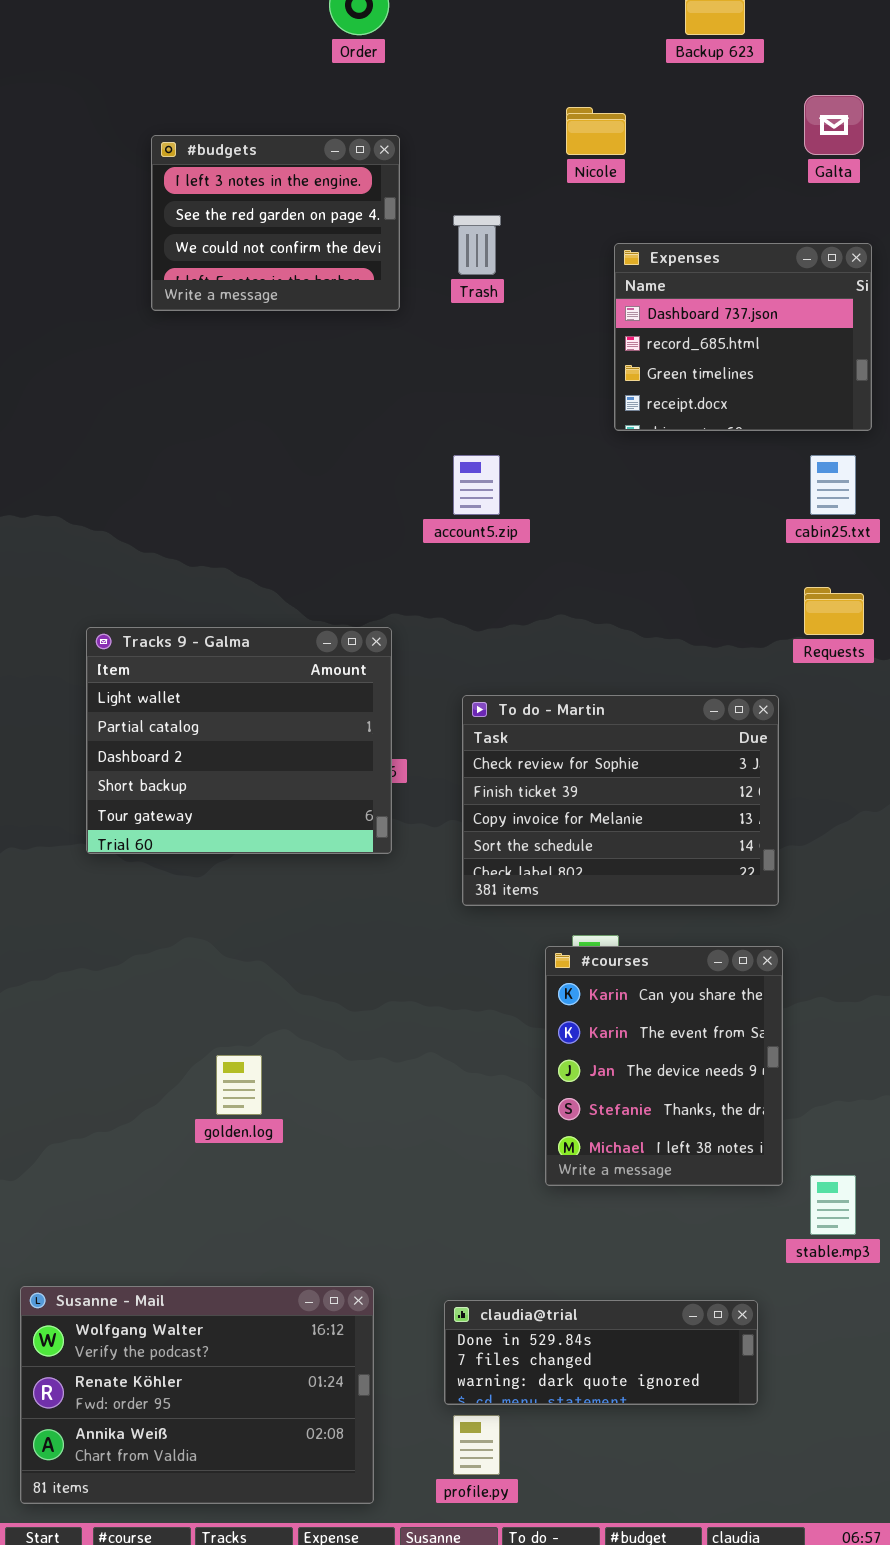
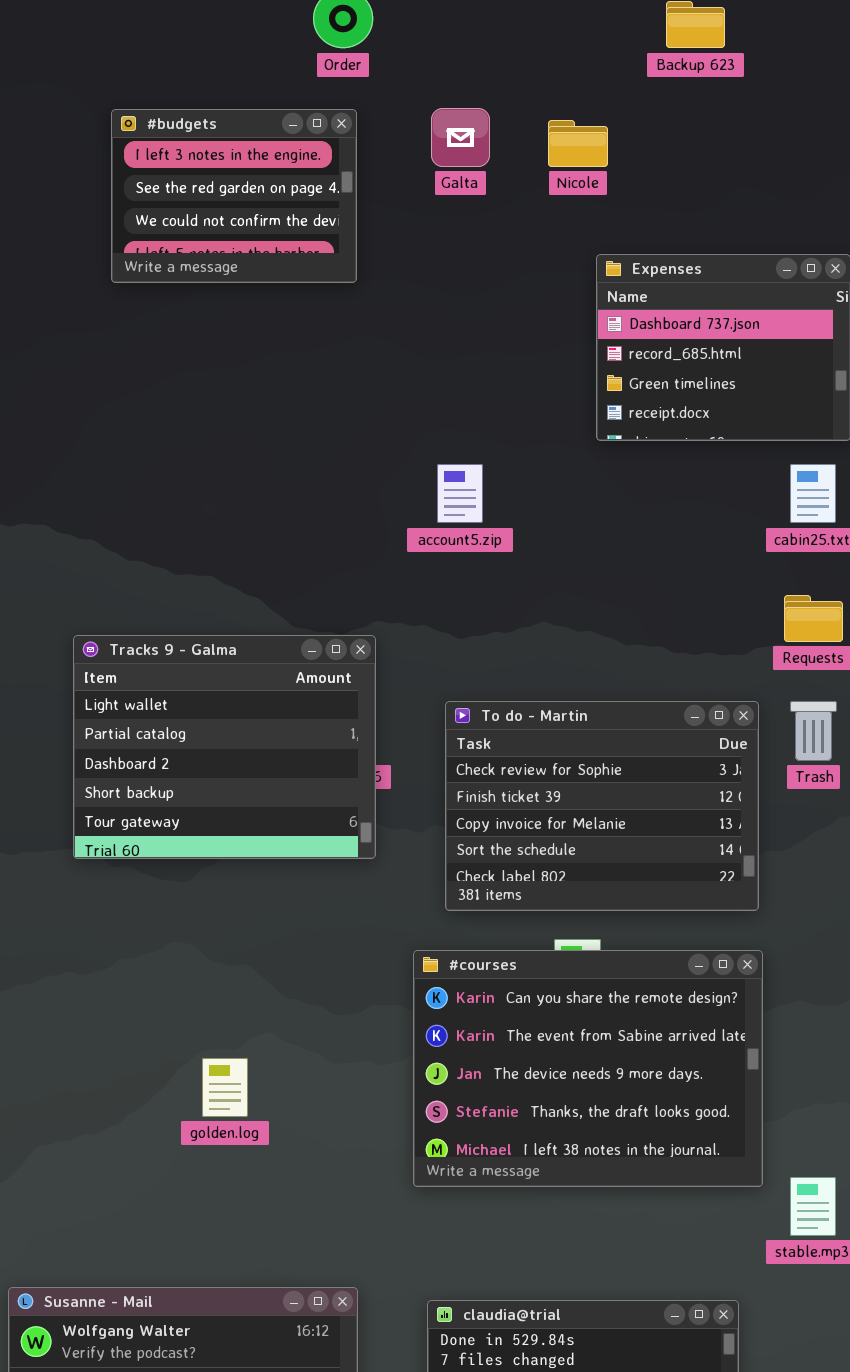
Galta: [804,95,864,155] -> [431,108,490,167], moved
#budgets: [151,135,400,311] -> [111,109,357,283], moved
Trash: [453,215,501,275] -> [790,701,837,761], moved
#courses: [545,946,783,1186] -> [413,950,763,1187], resized

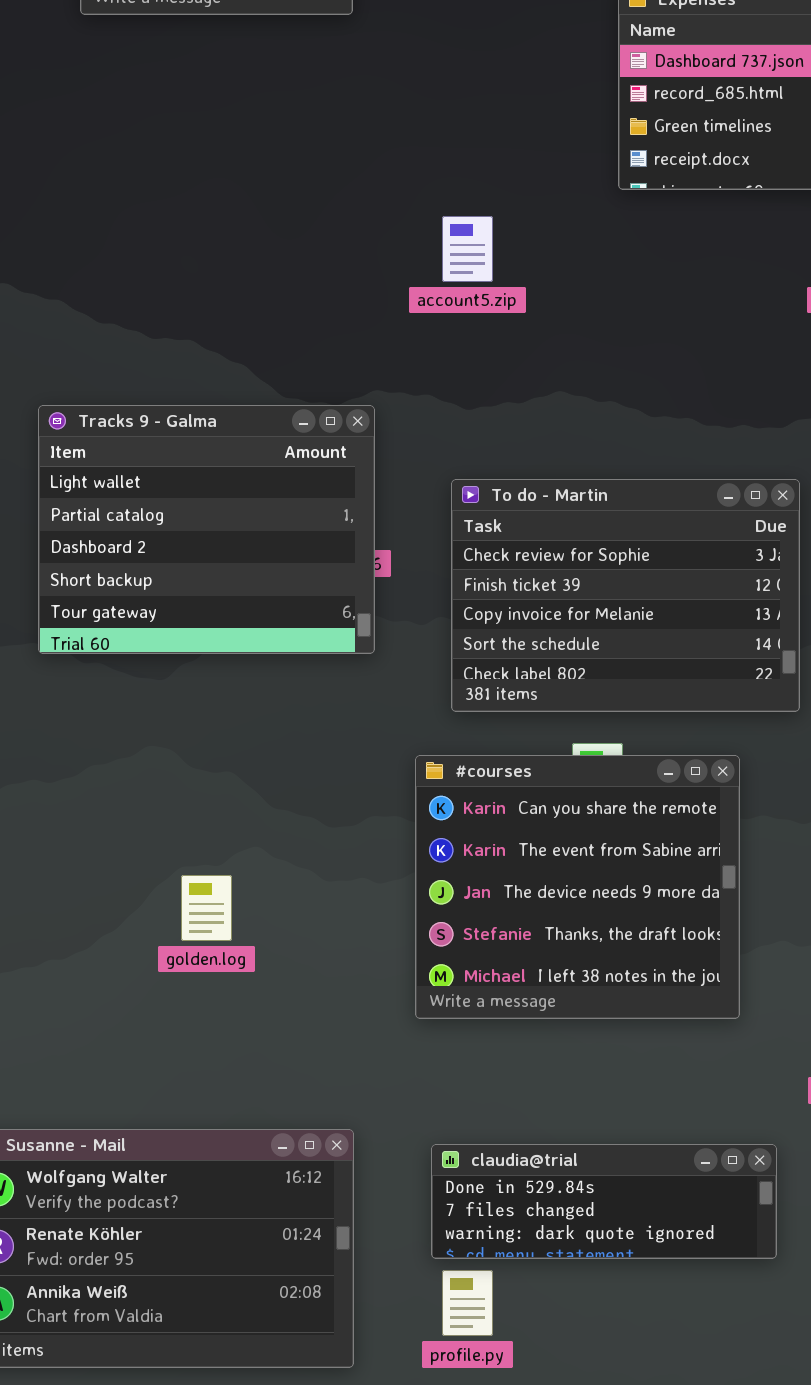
#courses: [413,950,763,1187] -> [415,755,740,1019], resized

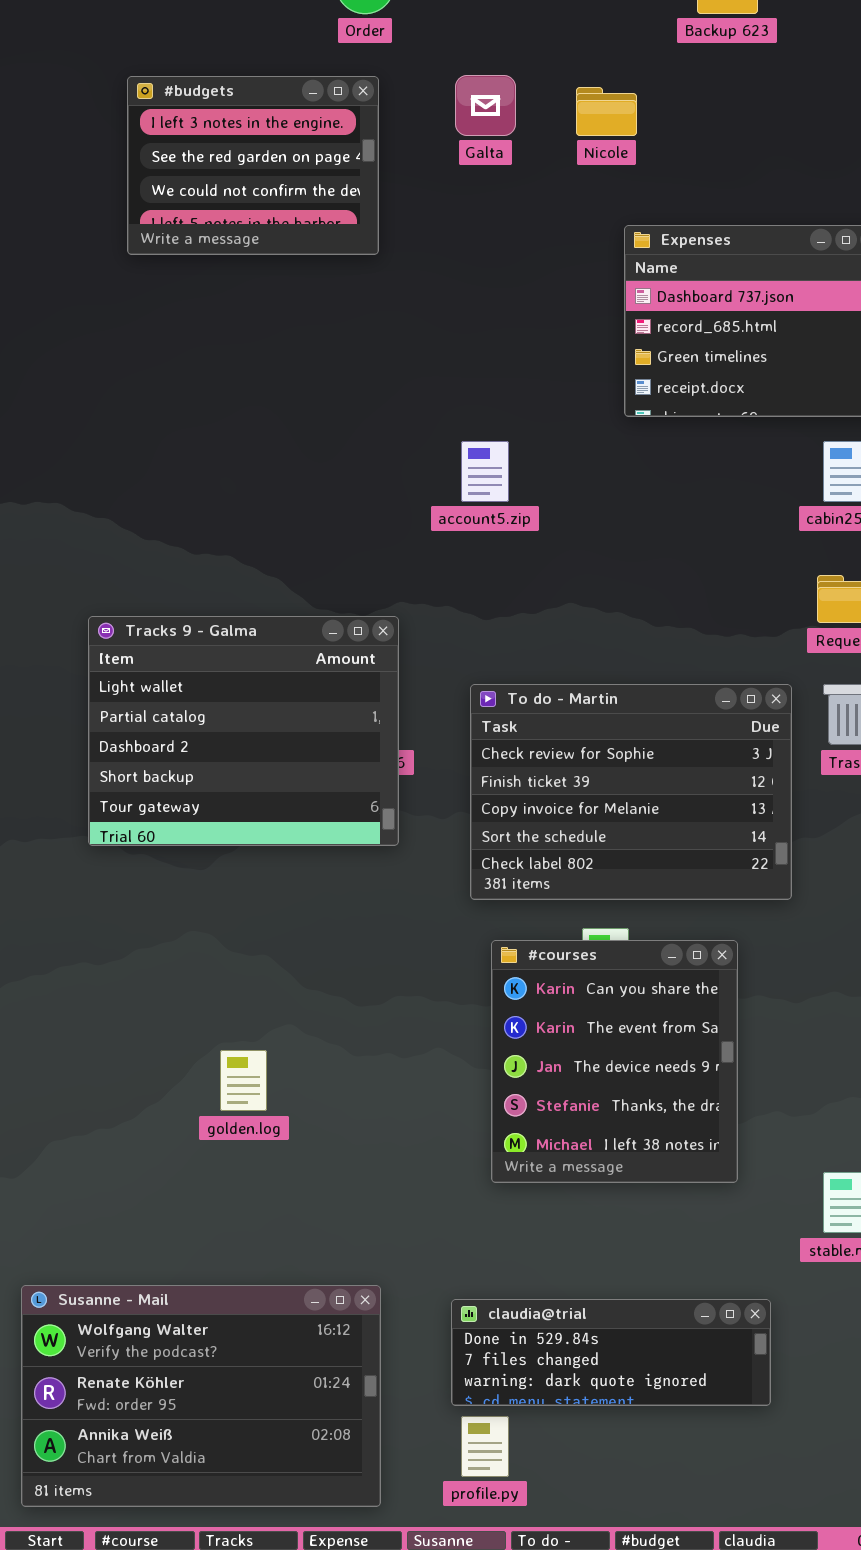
#courses: [415,755,740,1019] -> [491,940,738,1183], resized

